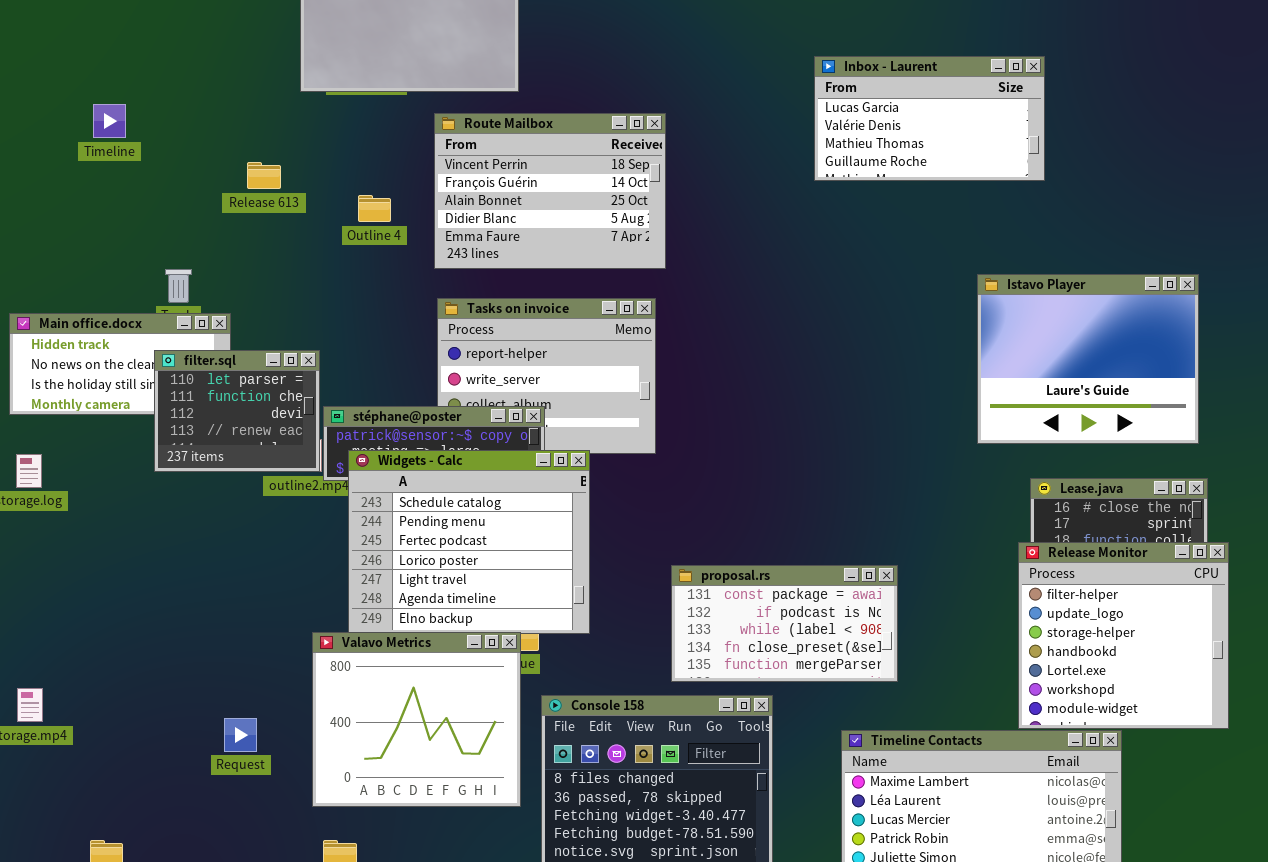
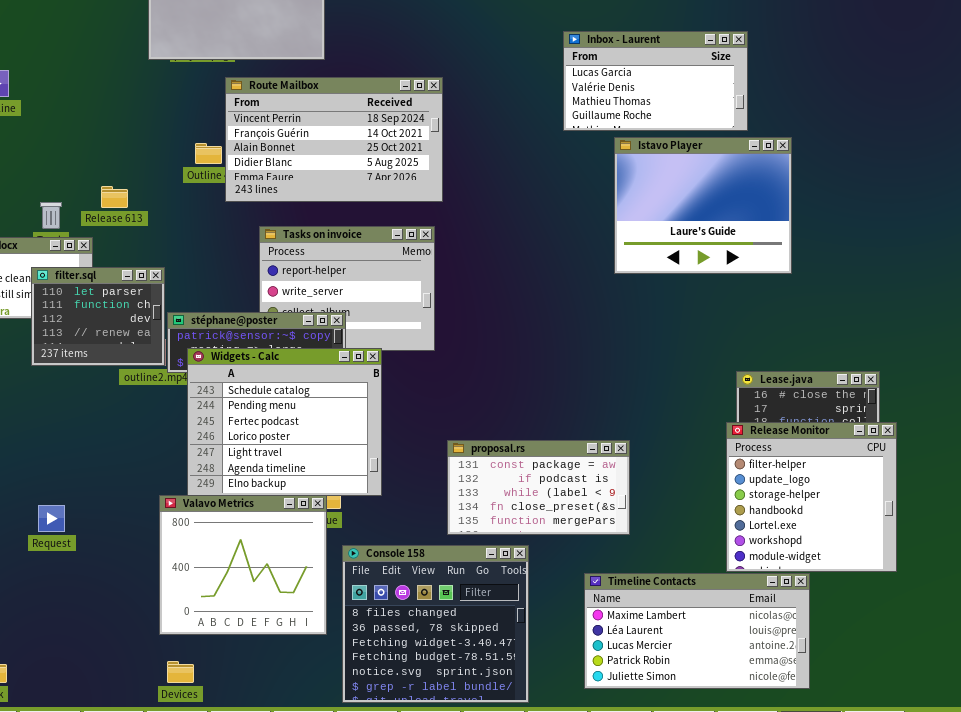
Route Mailbox: [434,113,666,269] -> [225,77,443,202], resized
Release 613: [247,162,281,189] -> [101,186,128,208], moved
Istavo Player: [977,274,1199,444] -> [614,137,792,274], moved
Request: [224,718,257,752] -> [38,505,65,532], moved

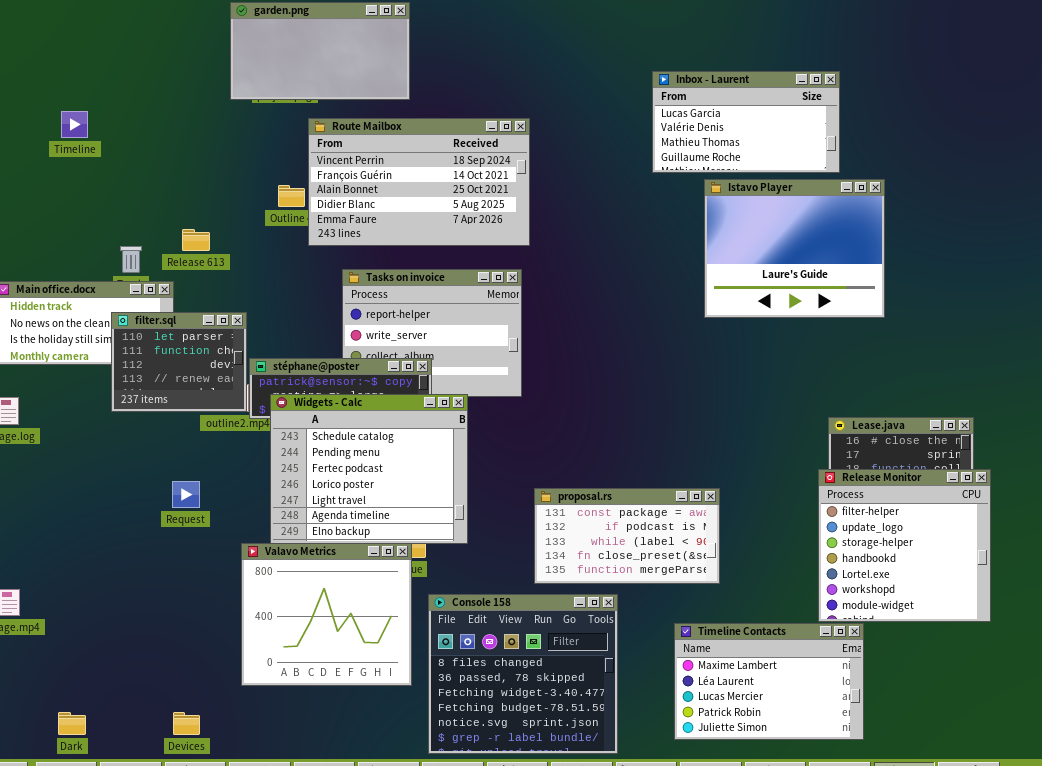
Request: [38,505,65,532] -> [172,481,200,508], moved
Timeline Contacts: [584,573,810,689] -> [674,623,864,740], resized
Devices: [167,661,194,683] -> [173,712,200,735], moved

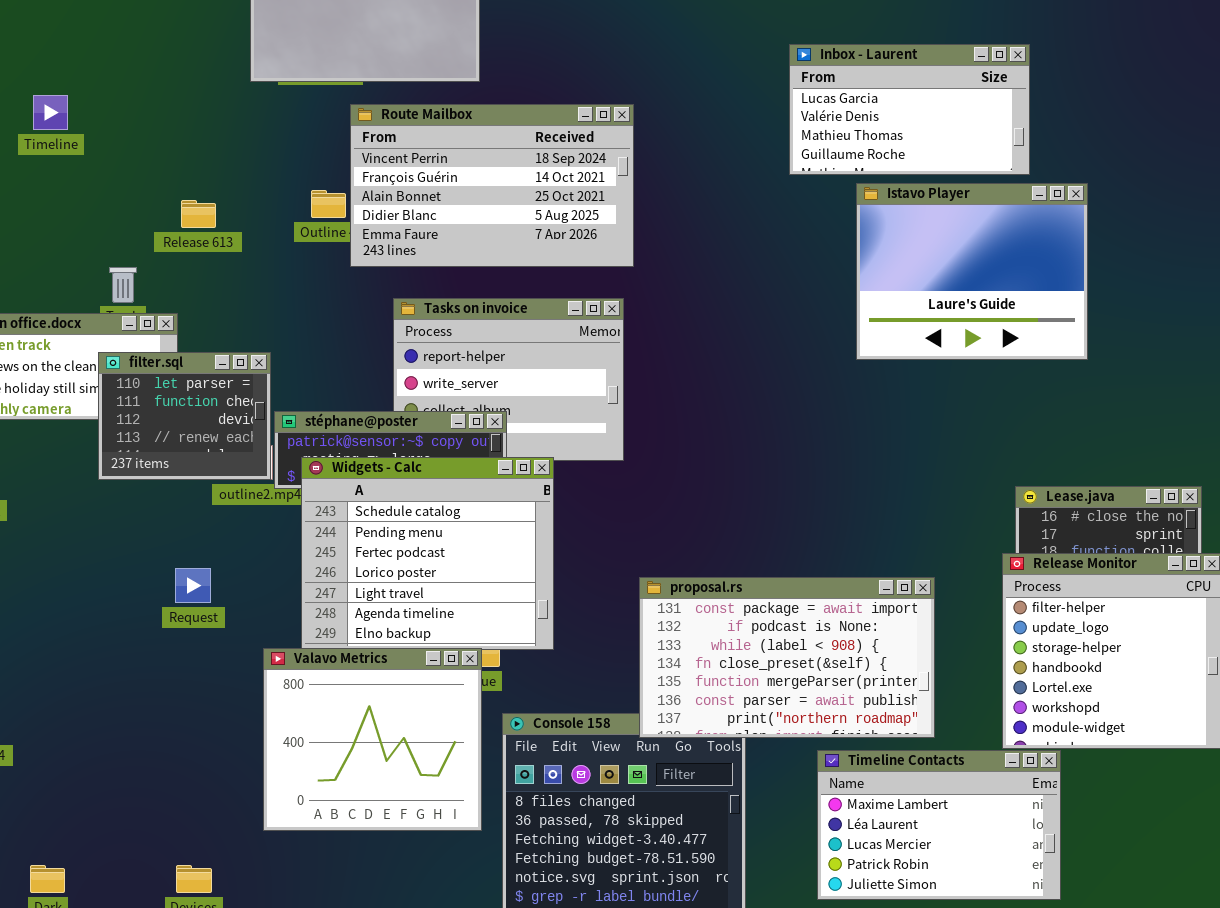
Release 613: [182,229,210,251] -> [181,200,216,228], moved
proposal.rs: [534,488,720,584] -> [639,577,935,738], resized

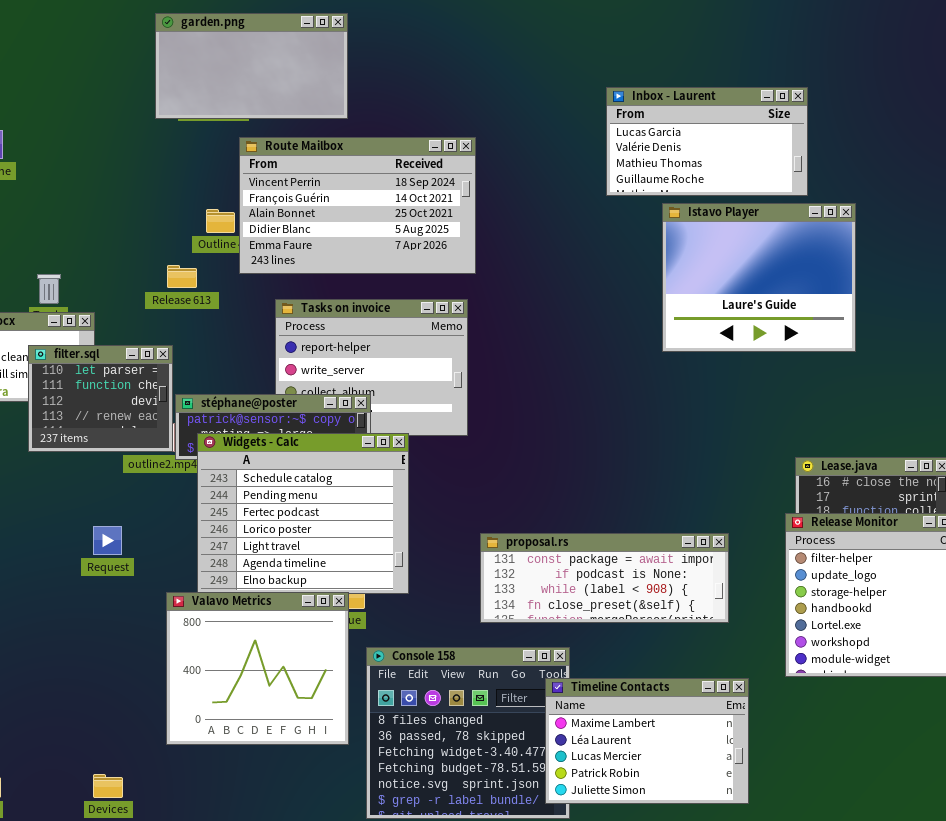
Release 613: [181,200,216,228] -> [167,265,197,288], moved
proposal.rs: [639,577,935,738] -> [480,533,729,623], resized
Timeline Contacts: [817,750,1061,900] -> [545,678,749,804], moved

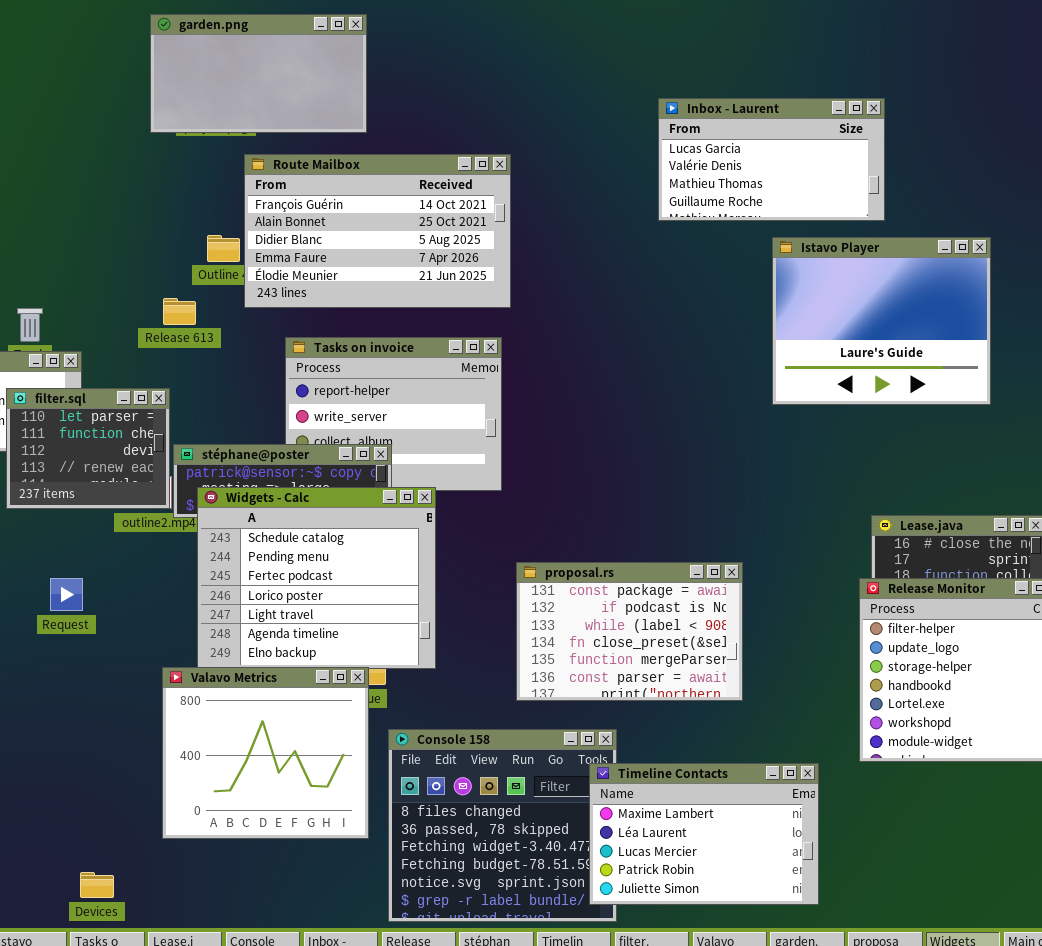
Route Mailbox: [239,137,476,274] -> [244,154,511,308], scrolled down 1 row
Istavo Player: [662,203,856,352] -> [772,237,991,405], moved
Request: [93,526,122,555] -> [50,578,83,611], moved
proposal.rs: [480,533,729,623] -> [516,562,743,701], resized

